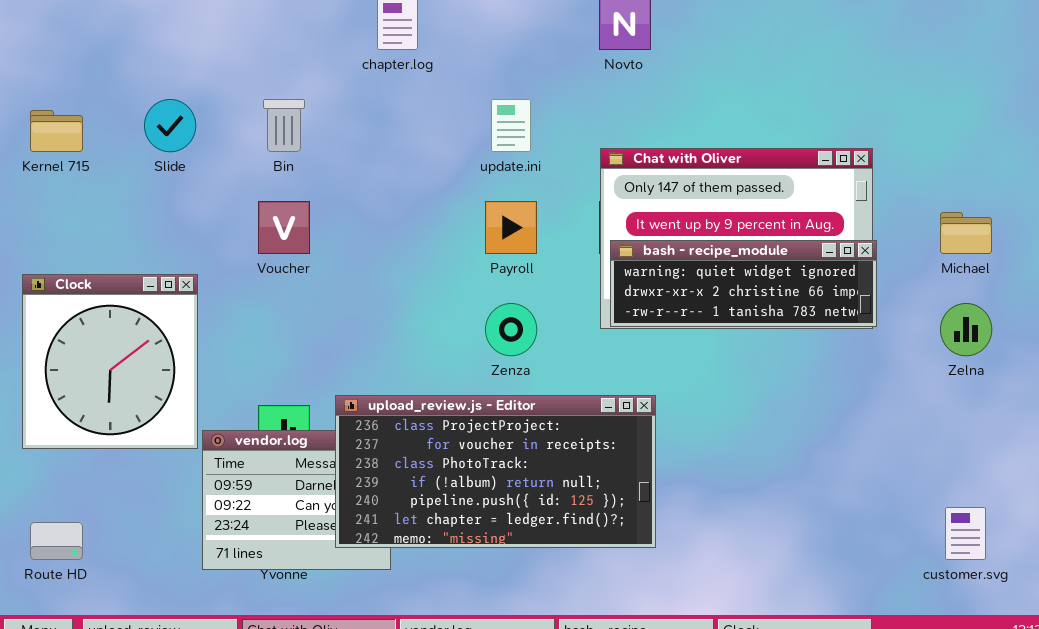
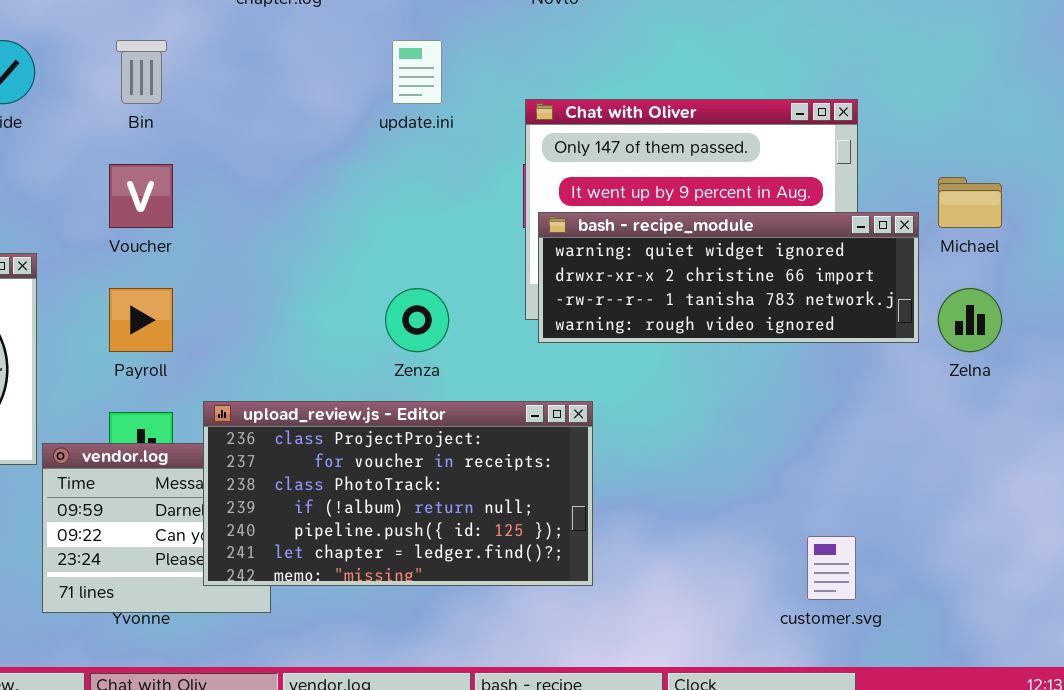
Payroll: [485,201,537,254] -> [109,288,173,352], moved
bash - recipe_module: [610,240,877,327] -> [538,212,919,343], resized
customer.svg: [945,507,986,560] -> [807,536,856,600], moved

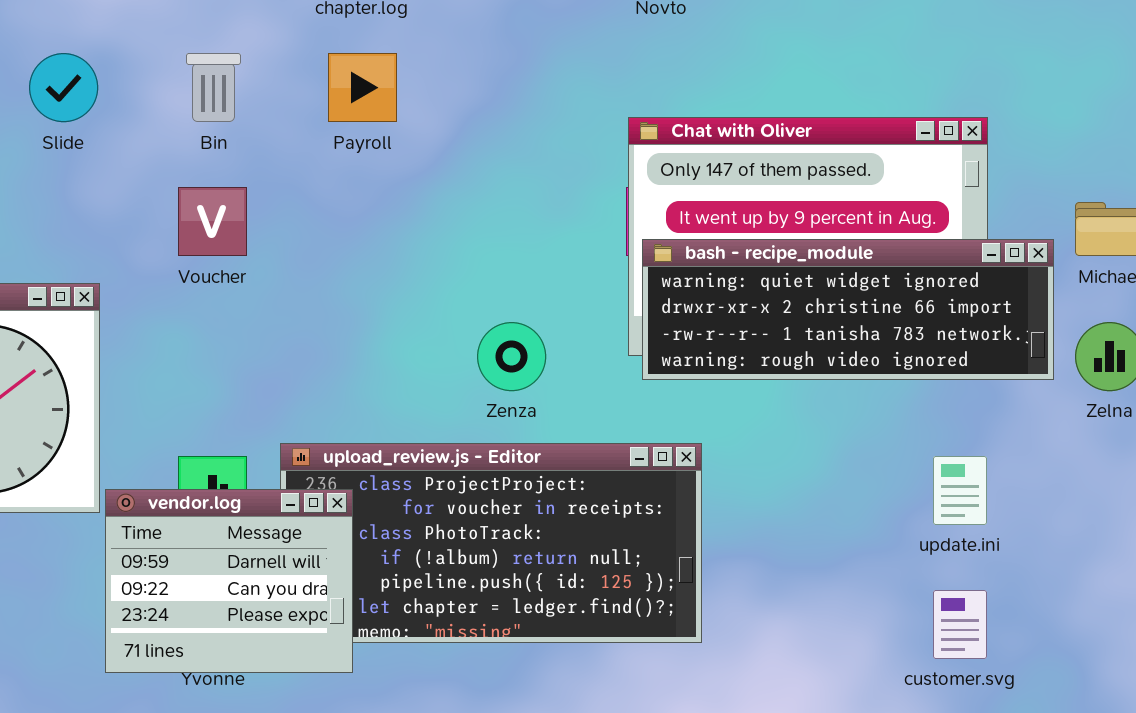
update.ini: [392,40,442,104] -> [933,456,987,525], moved
Payroll: [109,288,173,352] -> [328,53,397,122], moved
vendor.log: [42,443,271,613] -> [105,489,353,673], raised

